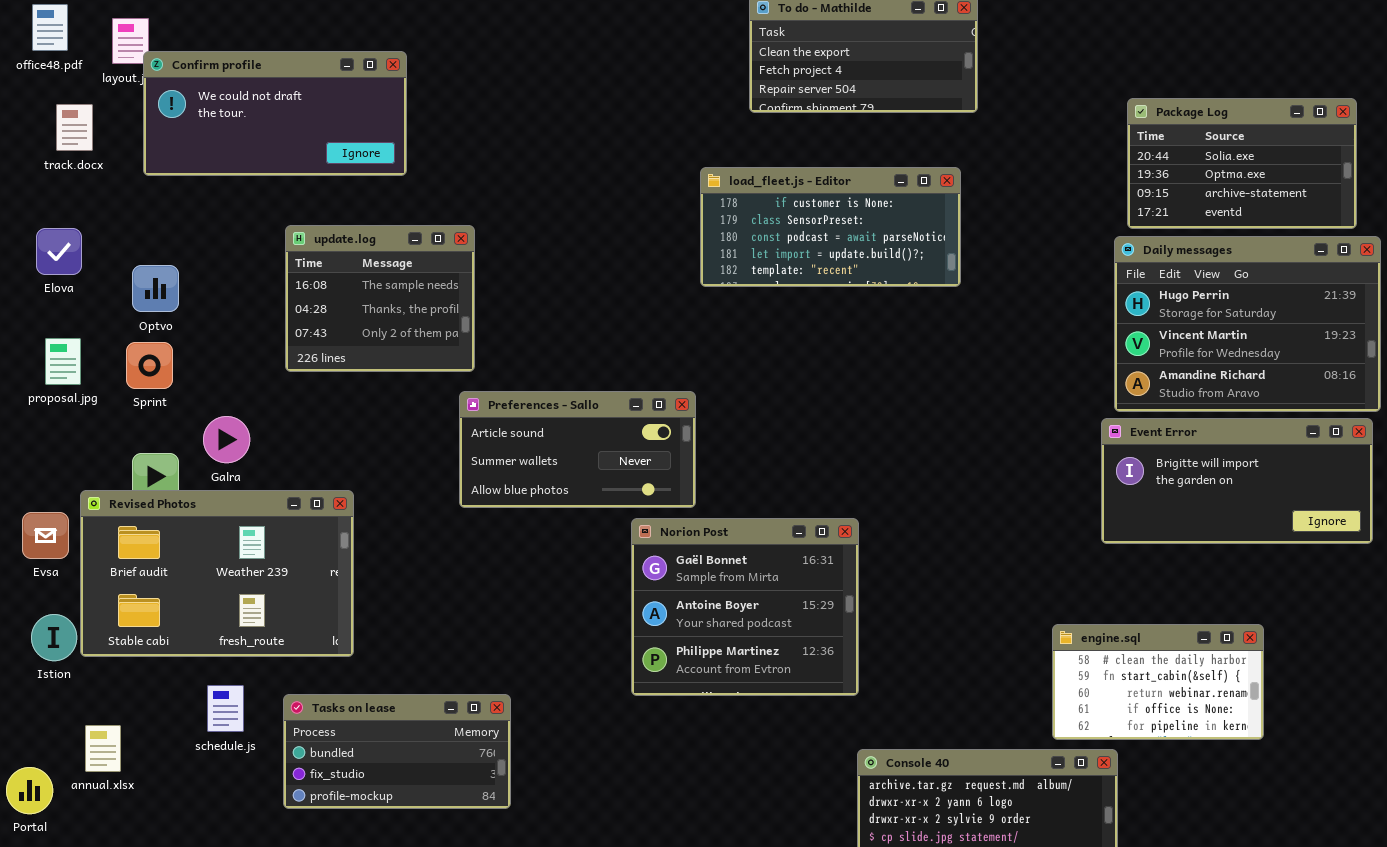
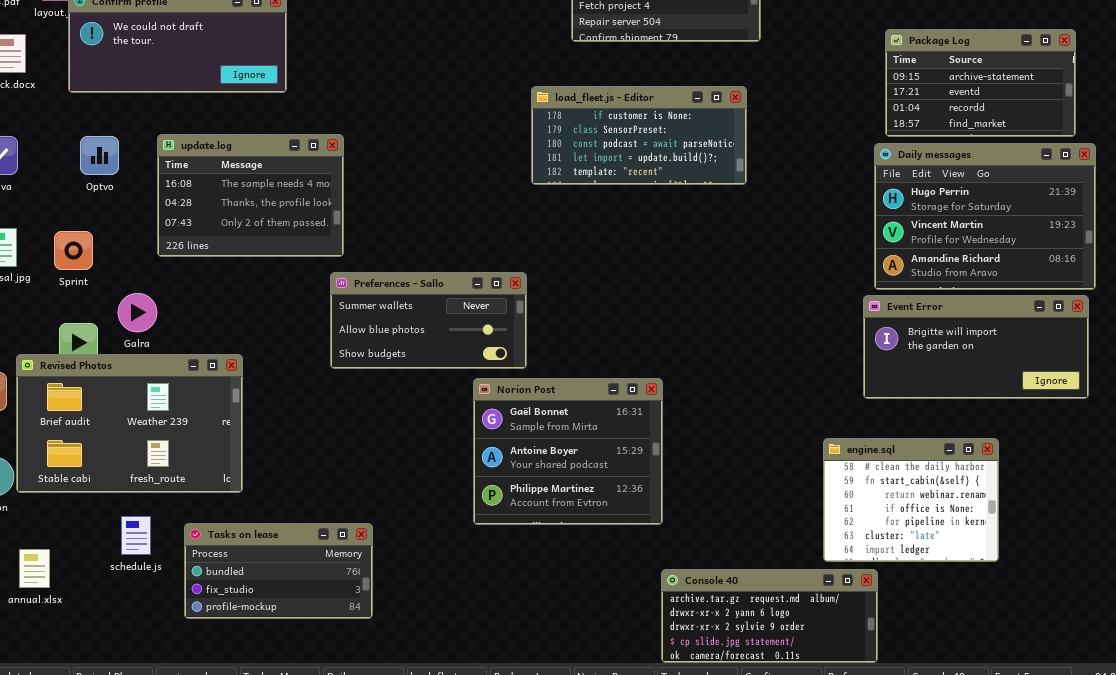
Package Log: [1127,98,1357,229] -> [885,29,1076,137], scrolled down 2 rows
update.log: [285,225,475,372] -> [157,134,344,257], resized
Optvo: [132,265,179,312] -> [80,136,119,175], moved
Preferences - Sallo: [459,391,696,508] -> [330,272,527,369], scrolled down 1 row
engine.sql: [1052,624,1264,740] -> [823,438,999,562], resized

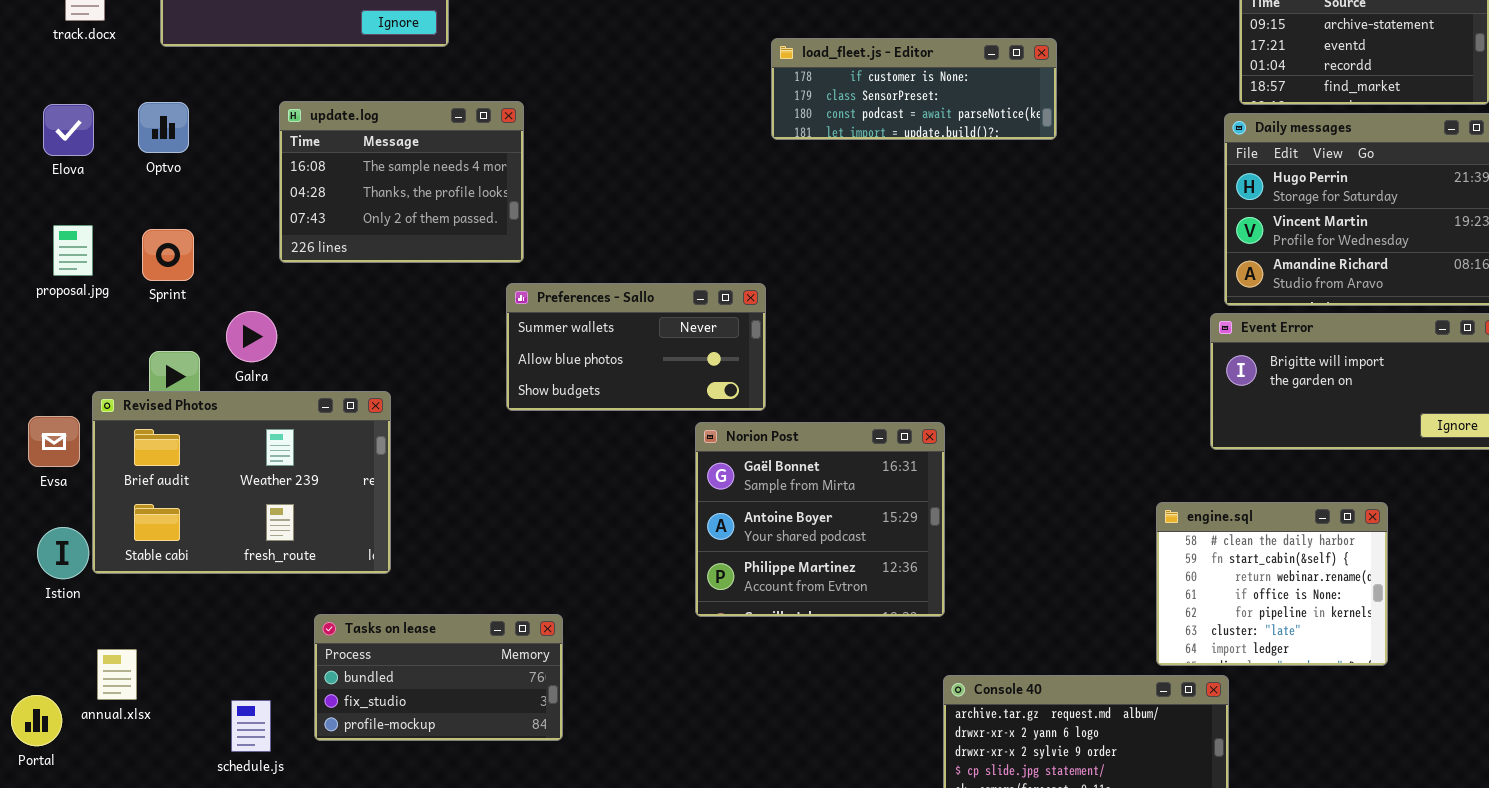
load_fleet.js - Editor: [531,86,747,185] -> [771,38,1057,140], resized
Optvo: [80,136,119,175] -> [138,102,189,153], moved
schedule.js: [121,516,151,555] -> [231,700,271,752], moved

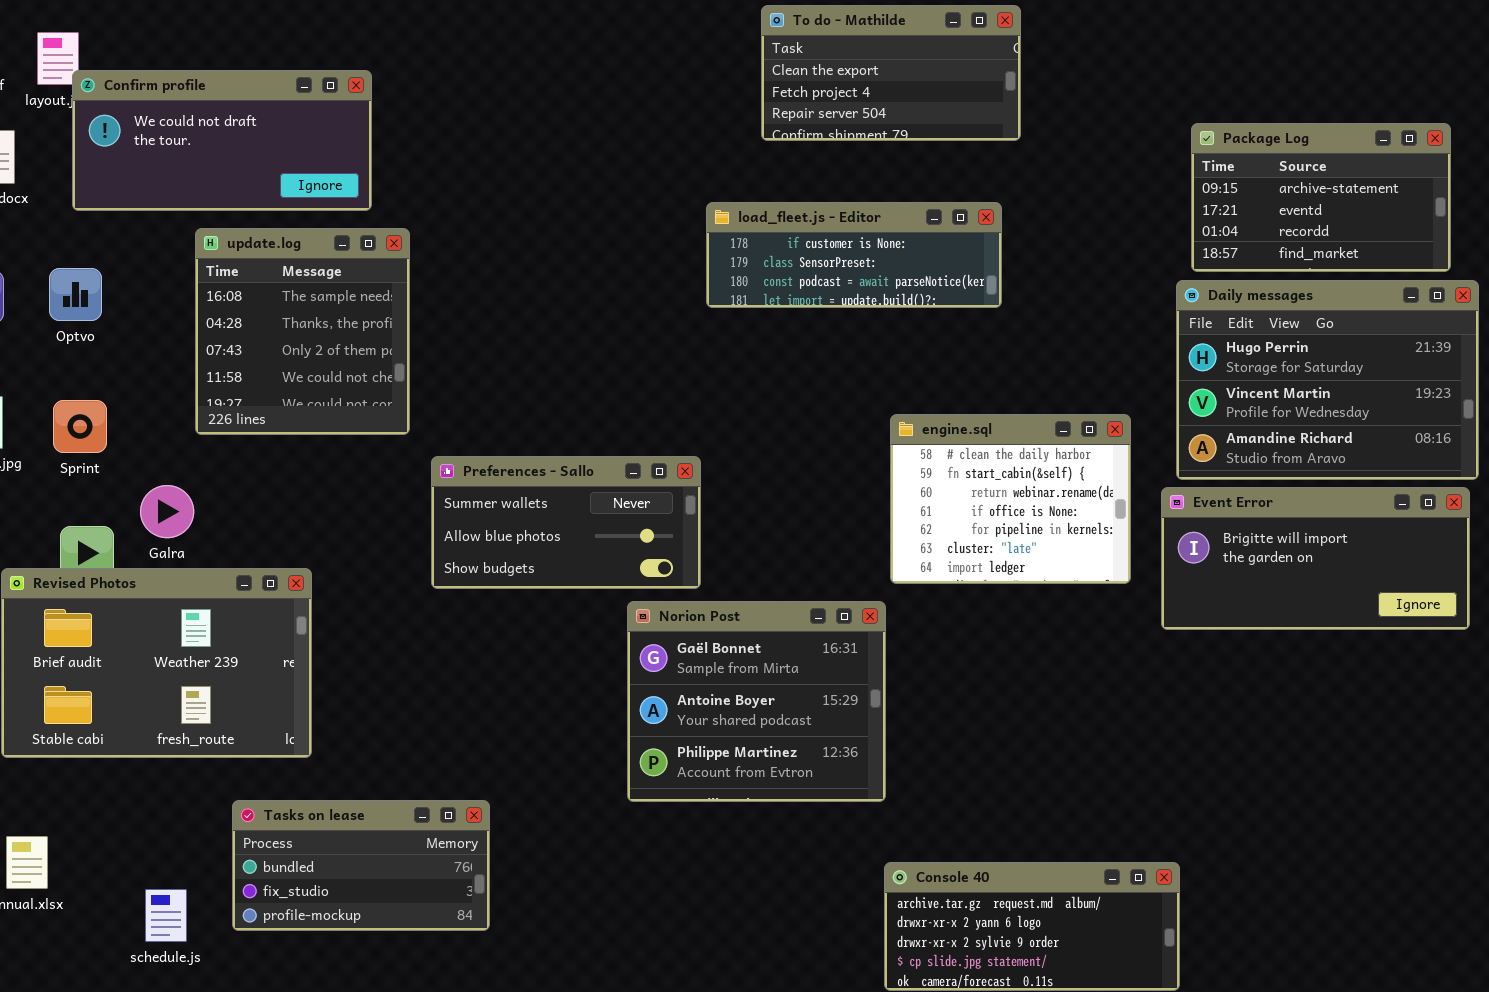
update.log: [279,101,524,263] -> [195,228,410,435], resized
engine.sql: [1156,502,1388,666] -> [890,414,1131,584], moved

